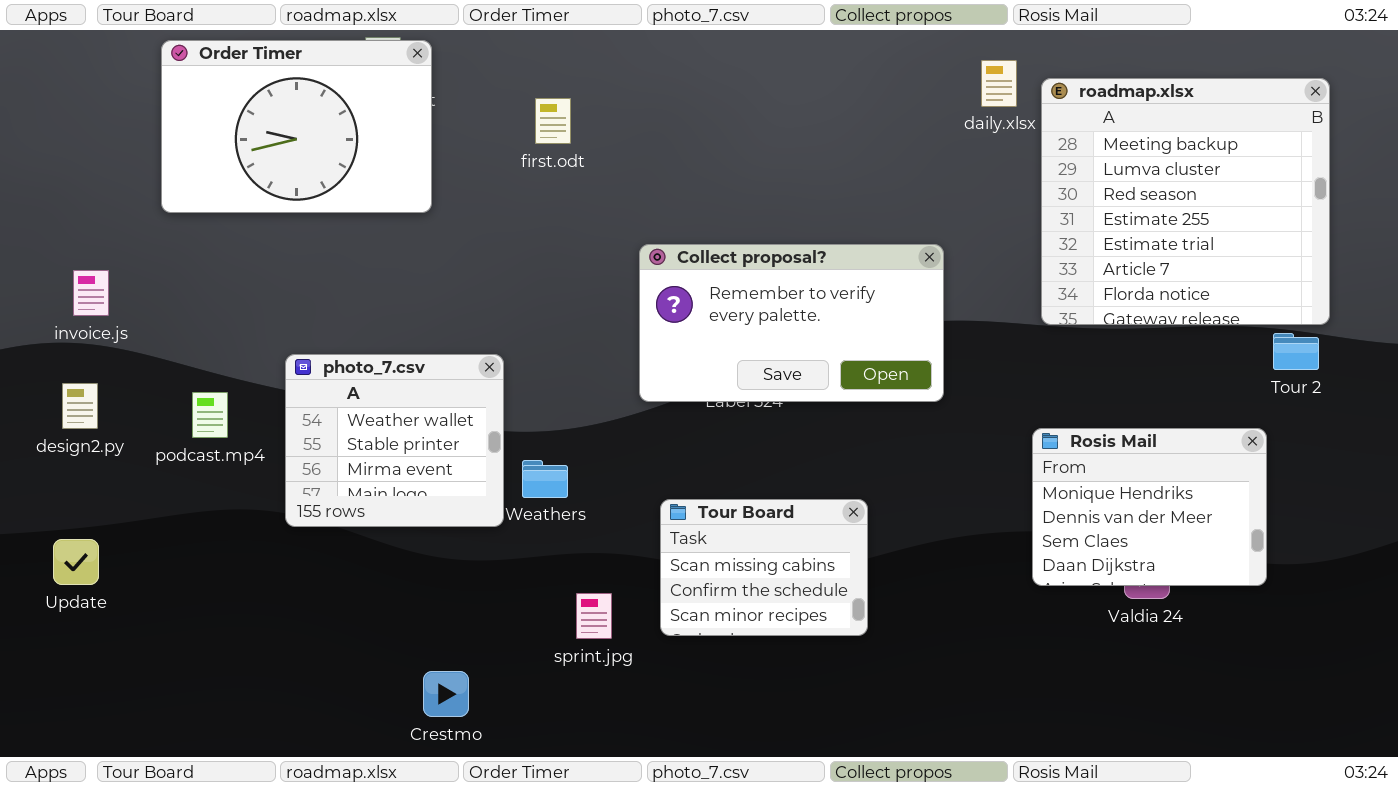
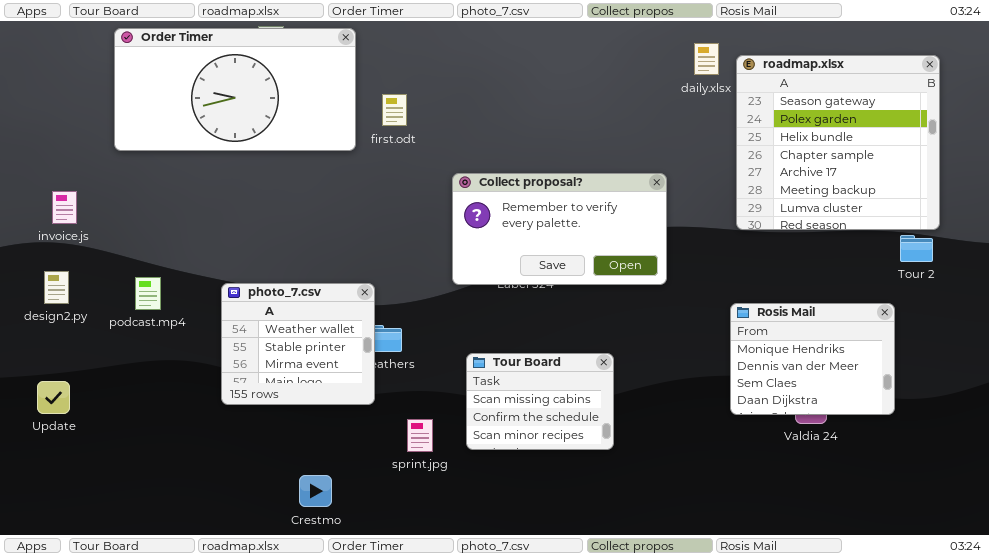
Order Timer: [161,40,432,213] -> [114,28,356,151], resized
roadmap.xlsx: [1041,78,1330,325] -> [736,55,940,230], scrolled up 5 rows
first.odt: [535,98,571,144] -> [382,94,407,126], moved
photo_7.csv: [285,354,504,527] -> [221,283,375,405], moved

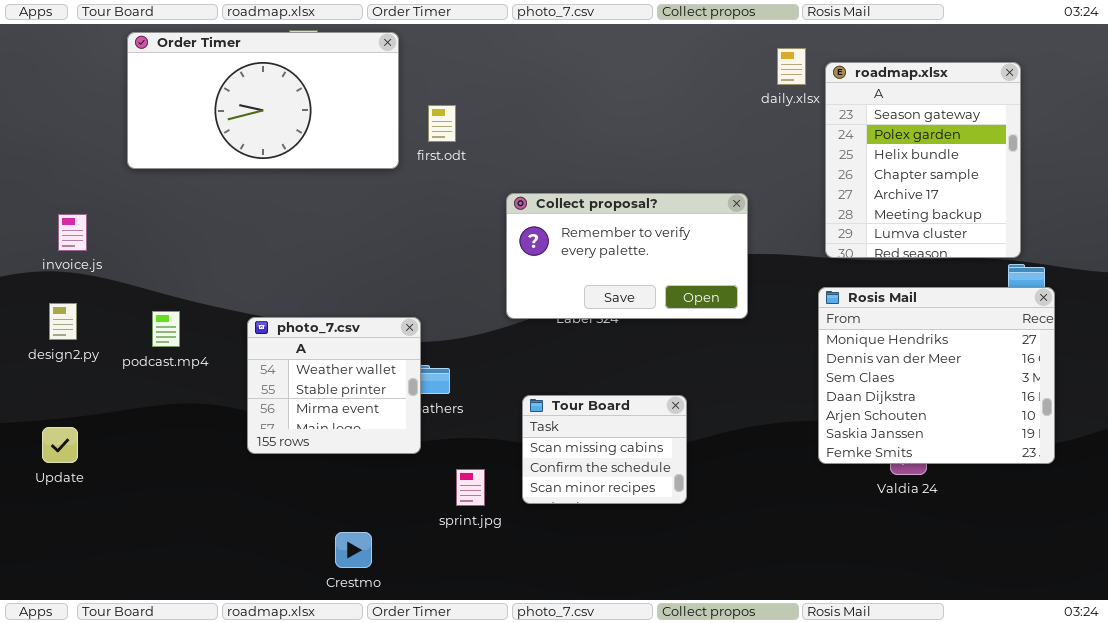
roadmap.xlsx: [736,55,940,230] -> [825,62,1021,258], resized
Rosis Mail: [730,303,895,415] -> [818,287,1055,464], resized

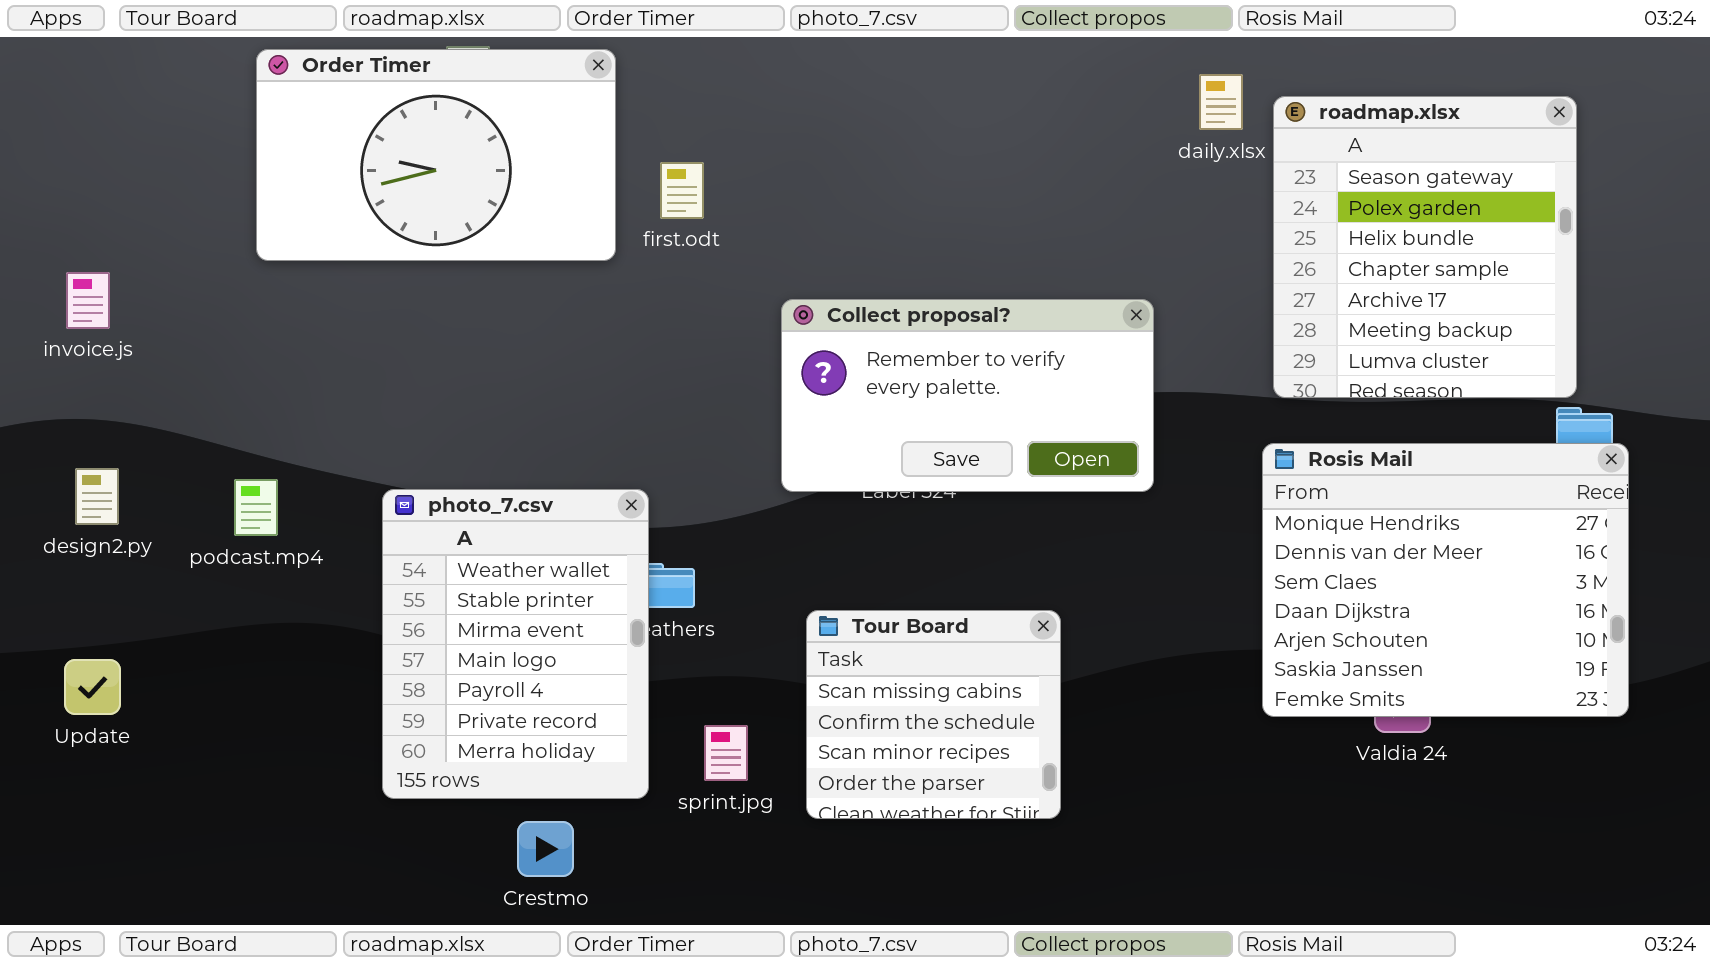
Order Timer: [127,32,399,169] -> [256,49,616,261], resized
invoice.js: [58,214,87,251] -> [66,272,110,329], moved
photo_7.csv: [247,317,421,454] -> [382,489,649,799], resized
Tour Board: [522,395,687,504] -> [806,610,1061,819], resized

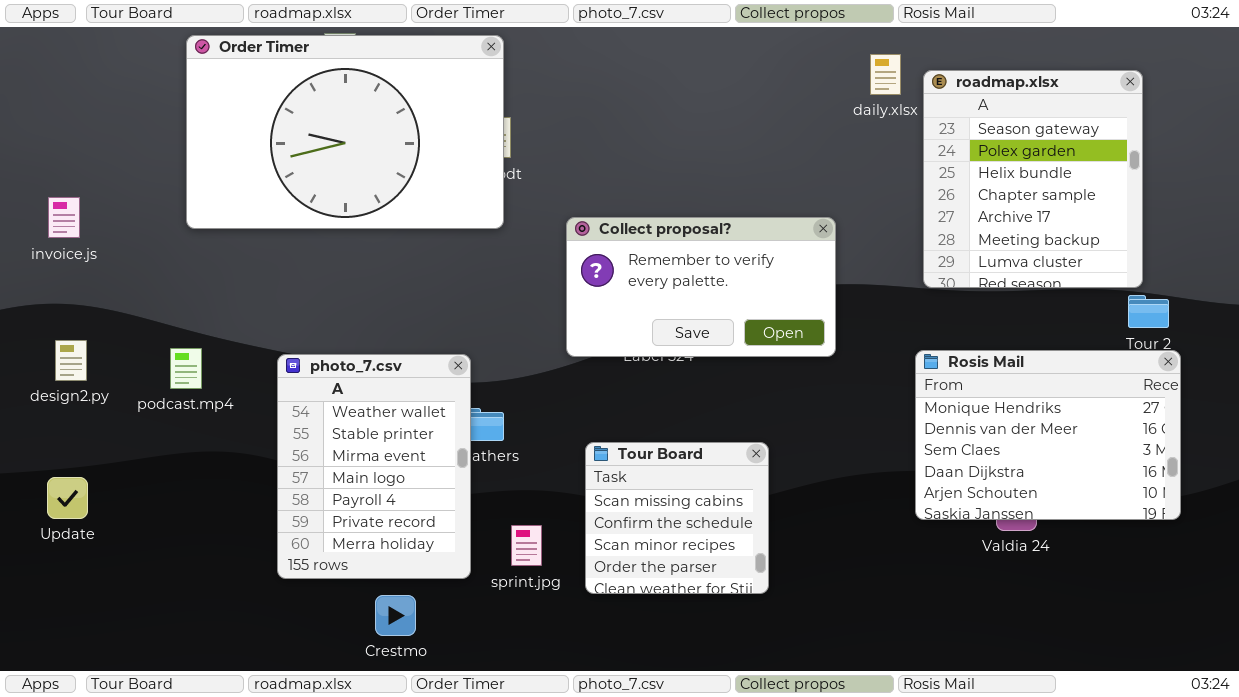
Order Timer: [256,49,616,261] -> [186,35,504,229], resized
Rosis Mail: [1262,443,1629,717] -> [915,350,1181,520], resized

